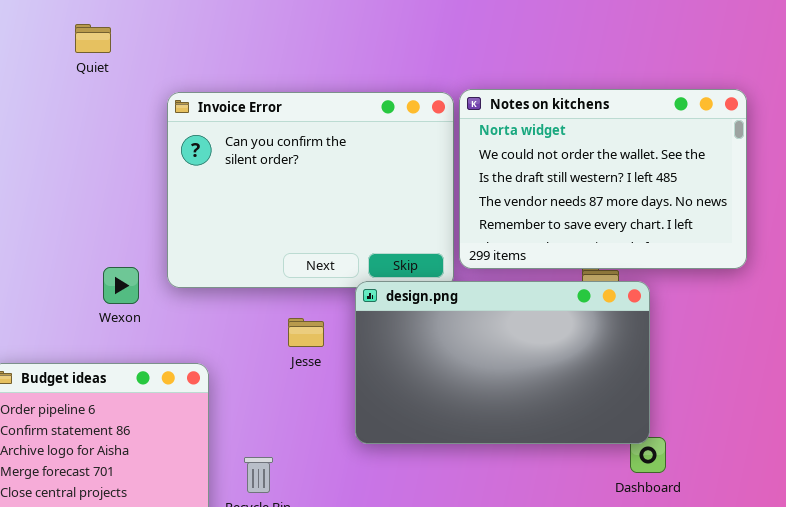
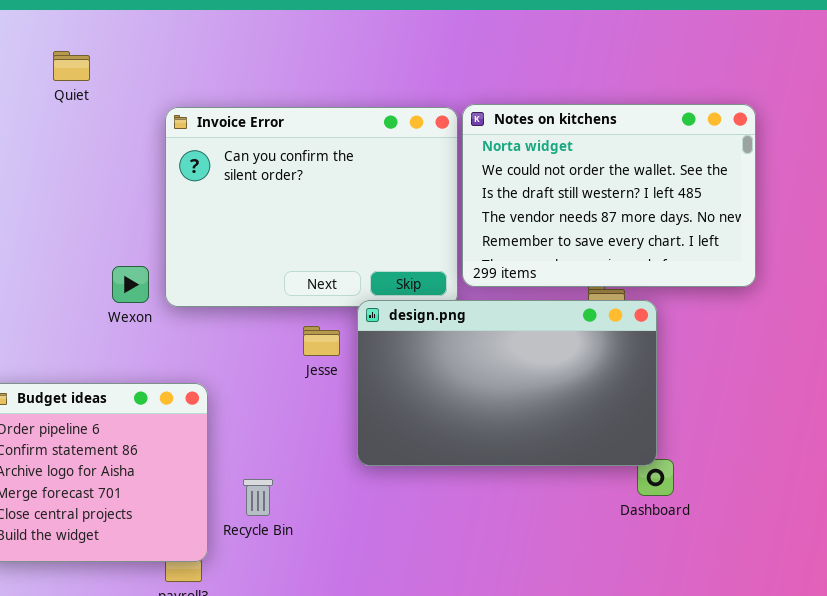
Quiet: [75,24,111,53] -> [53,51,90,81], moved
Wexon: [103,267,139,304] -> [112,266,149,303], moved
Jesse: [288,318,324,347] -> [303,326,340,356], moved

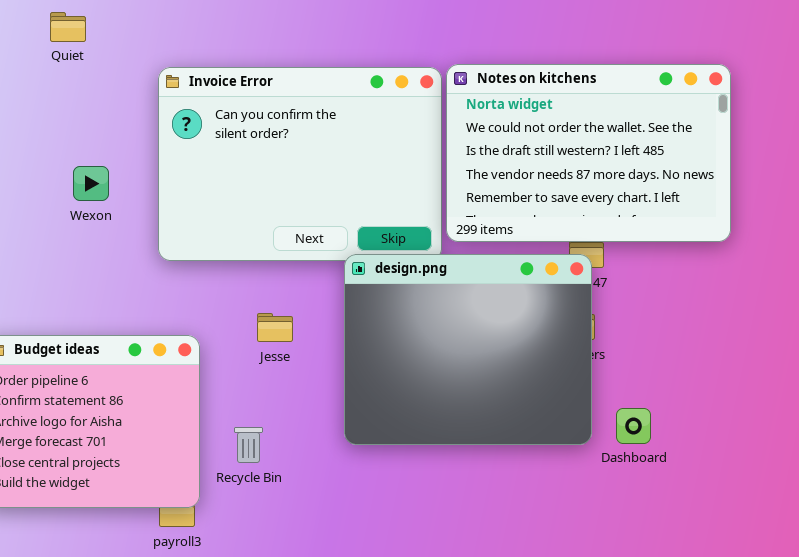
Wexon: [112,266,149,303] -> [73,166,109,201], moved
design.png: [357,300,657,466] -> [344,254,592,445], resized
Jesse: [303,326,340,356] -> [257,313,293,342], moved

